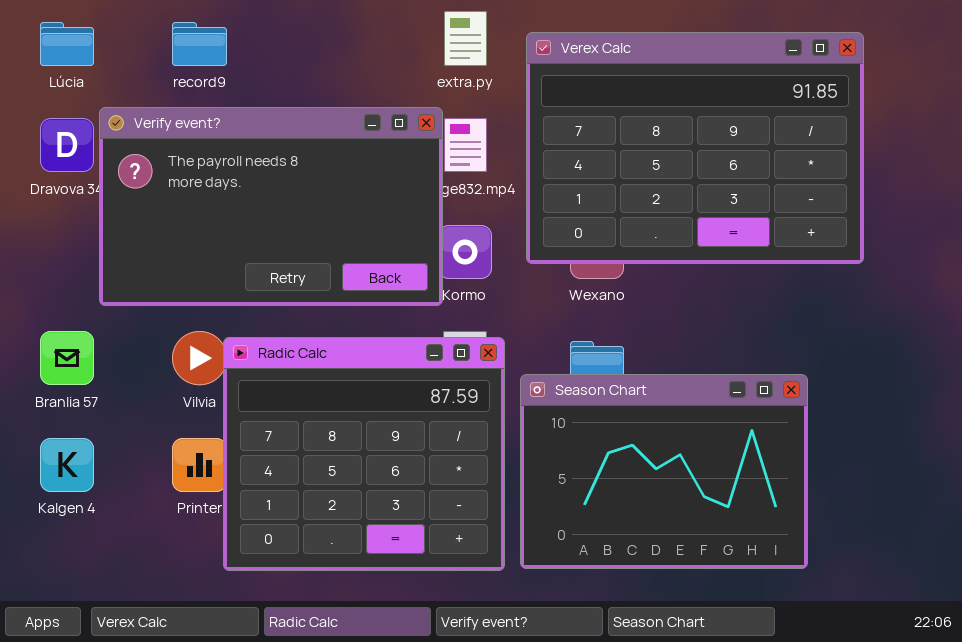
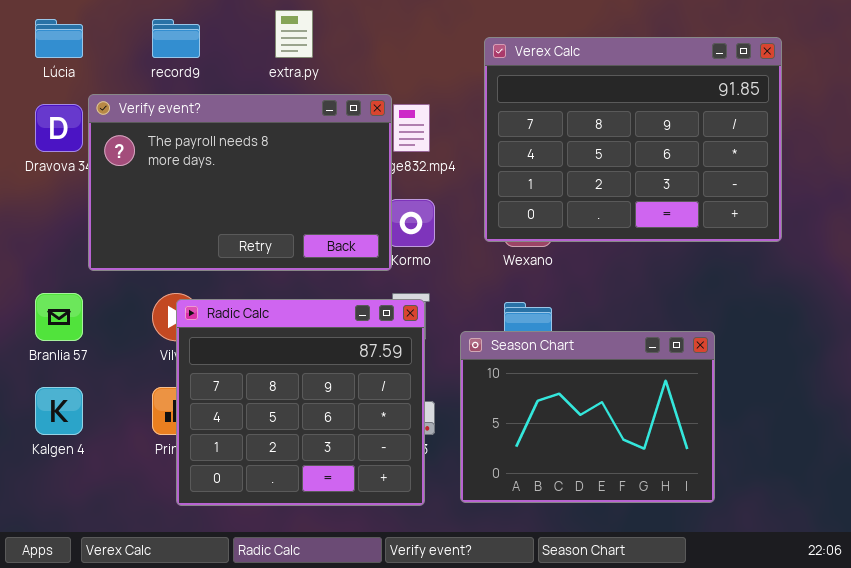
extra.py: [444,11,487,66] -> [275,10,313,58], moved
Verex Calc: [526,32,864,264] -> [484,37,782,242], moved
Radic Calc: [223,337,505,571] -> [176,299,425,506], moved

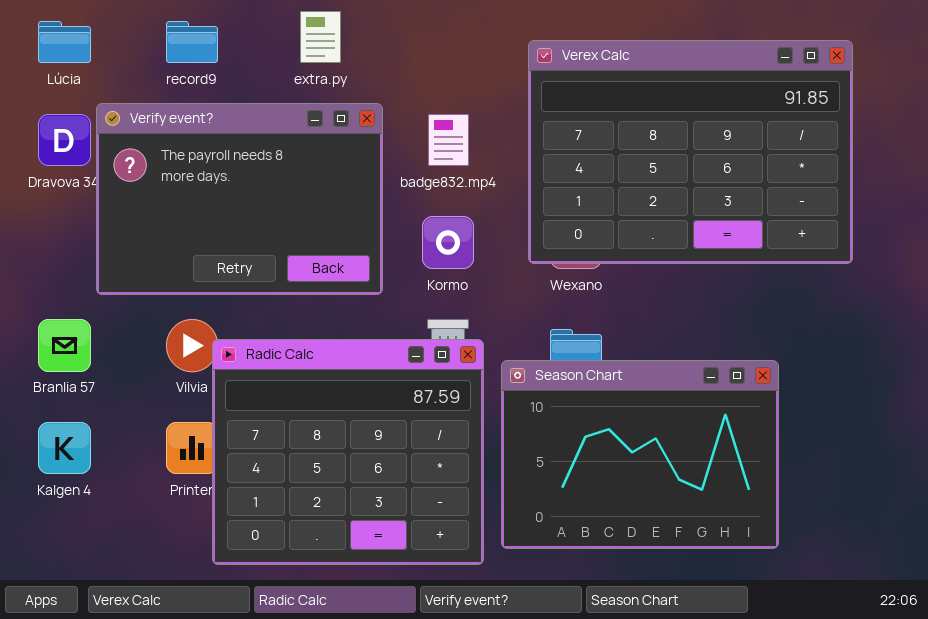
Verify event?: [88,94,392,271] -> [96,103,383,295], resized
Radic Calc: [176,299,425,506] -> [212,339,484,565], moved

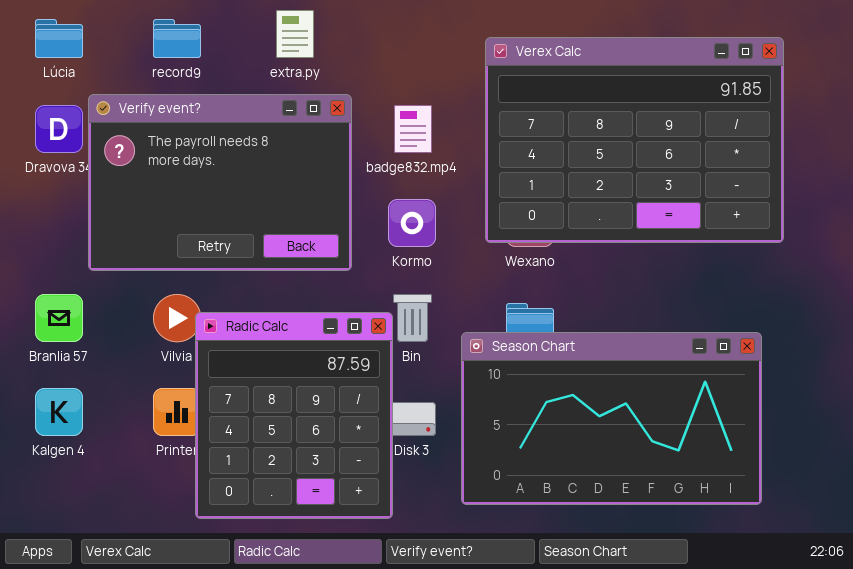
Radic Calc: [212,339,484,565] -> [195,312,393,519], resized
Season Chart: [501,360,779,549] -> [461,332,762,505], resized

